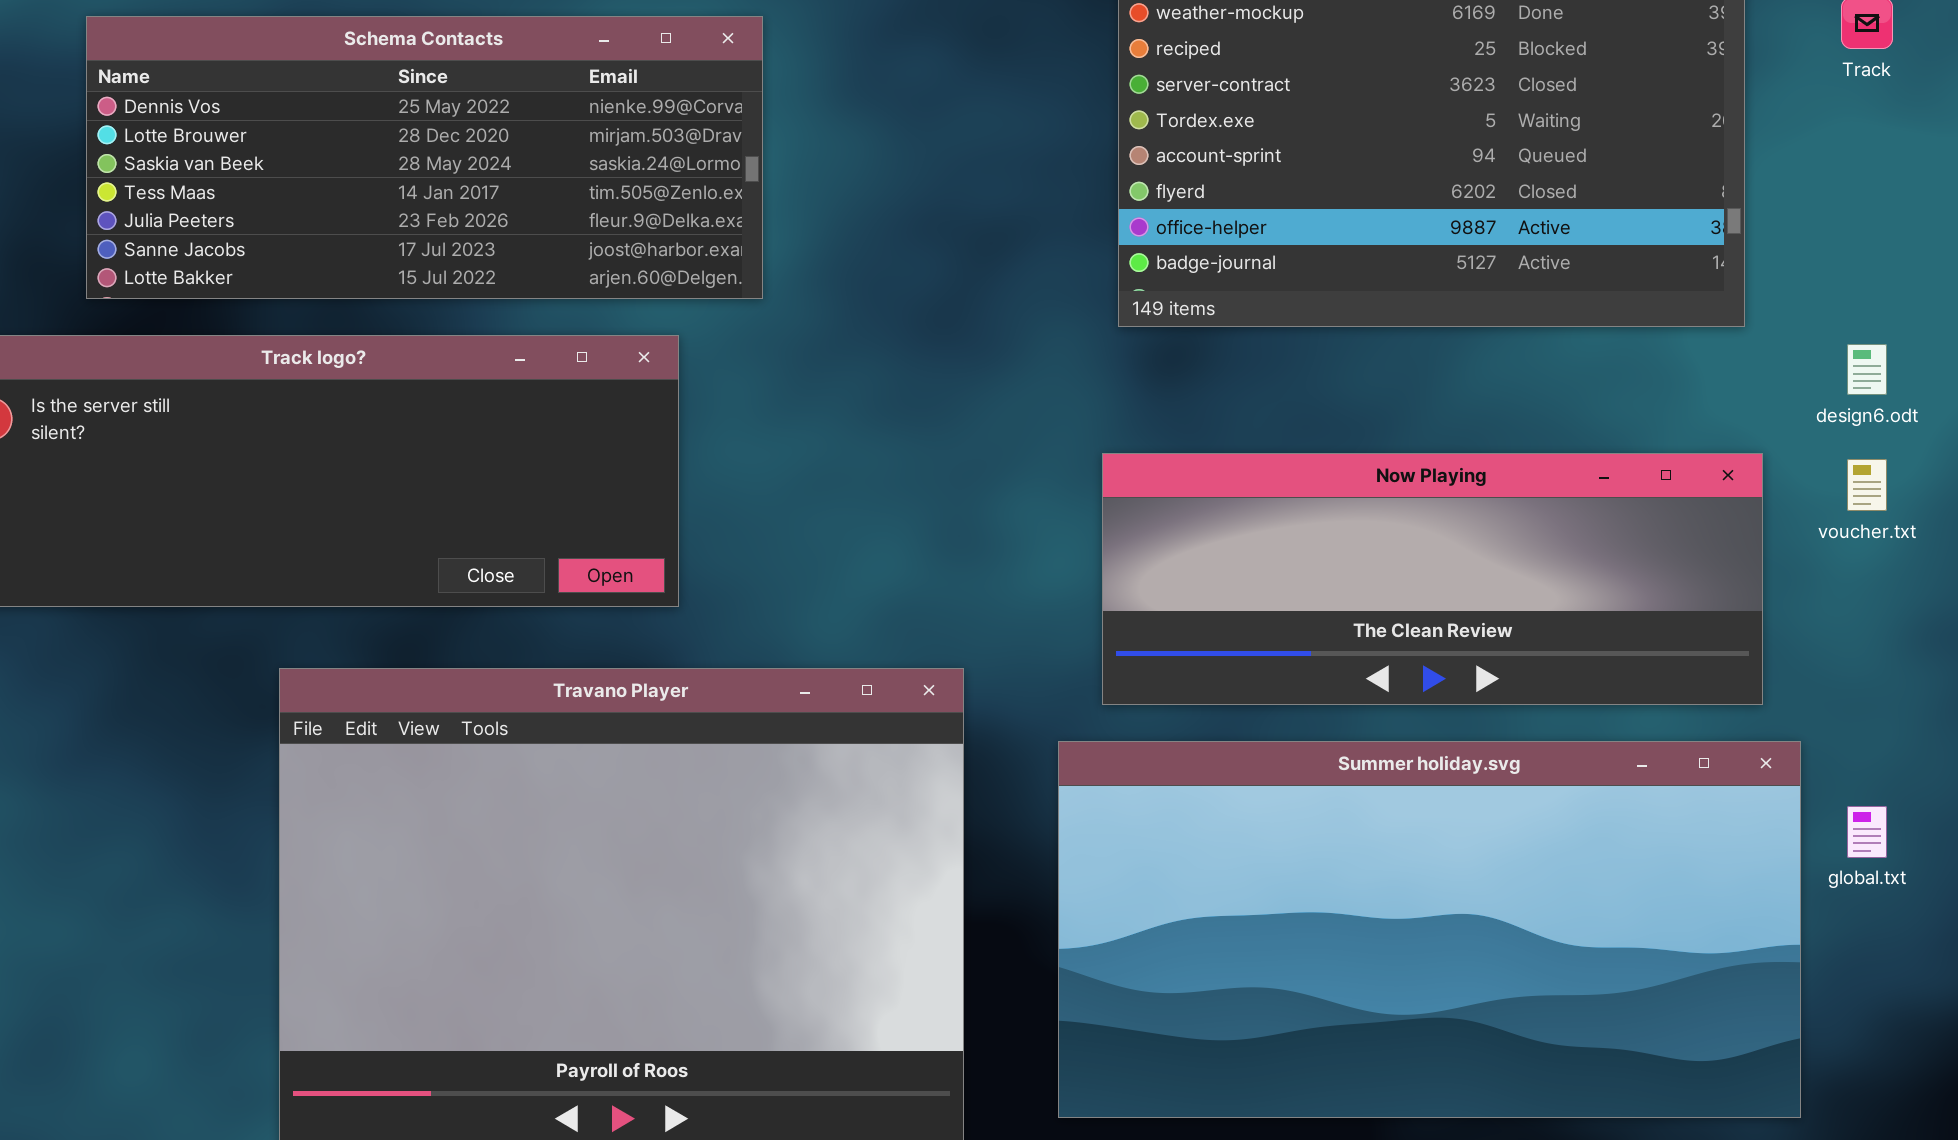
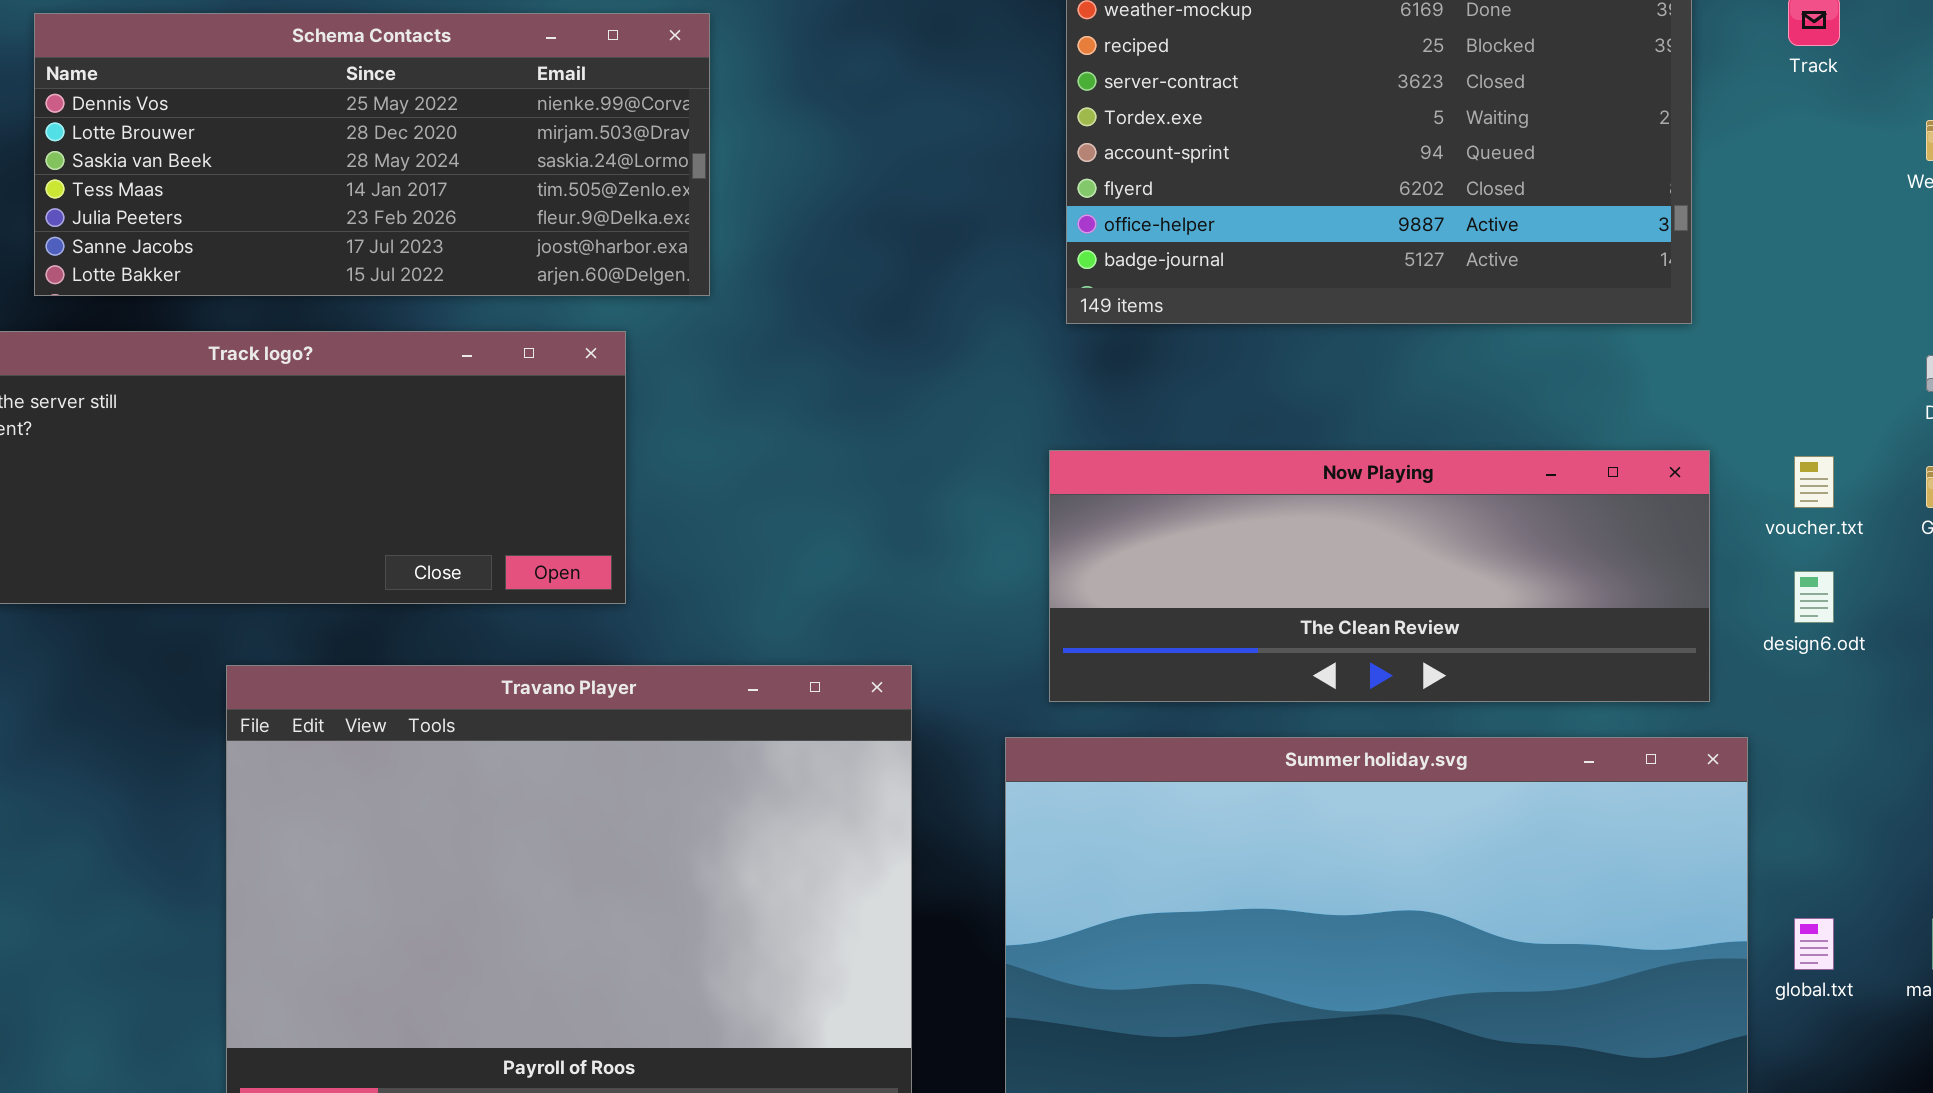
design6.odt: [1847,344,1887,395] -> [1794,571,1834,623], moved
global.txt: [1847,806,1887,858] -> [1794,918,1834,970], moved

